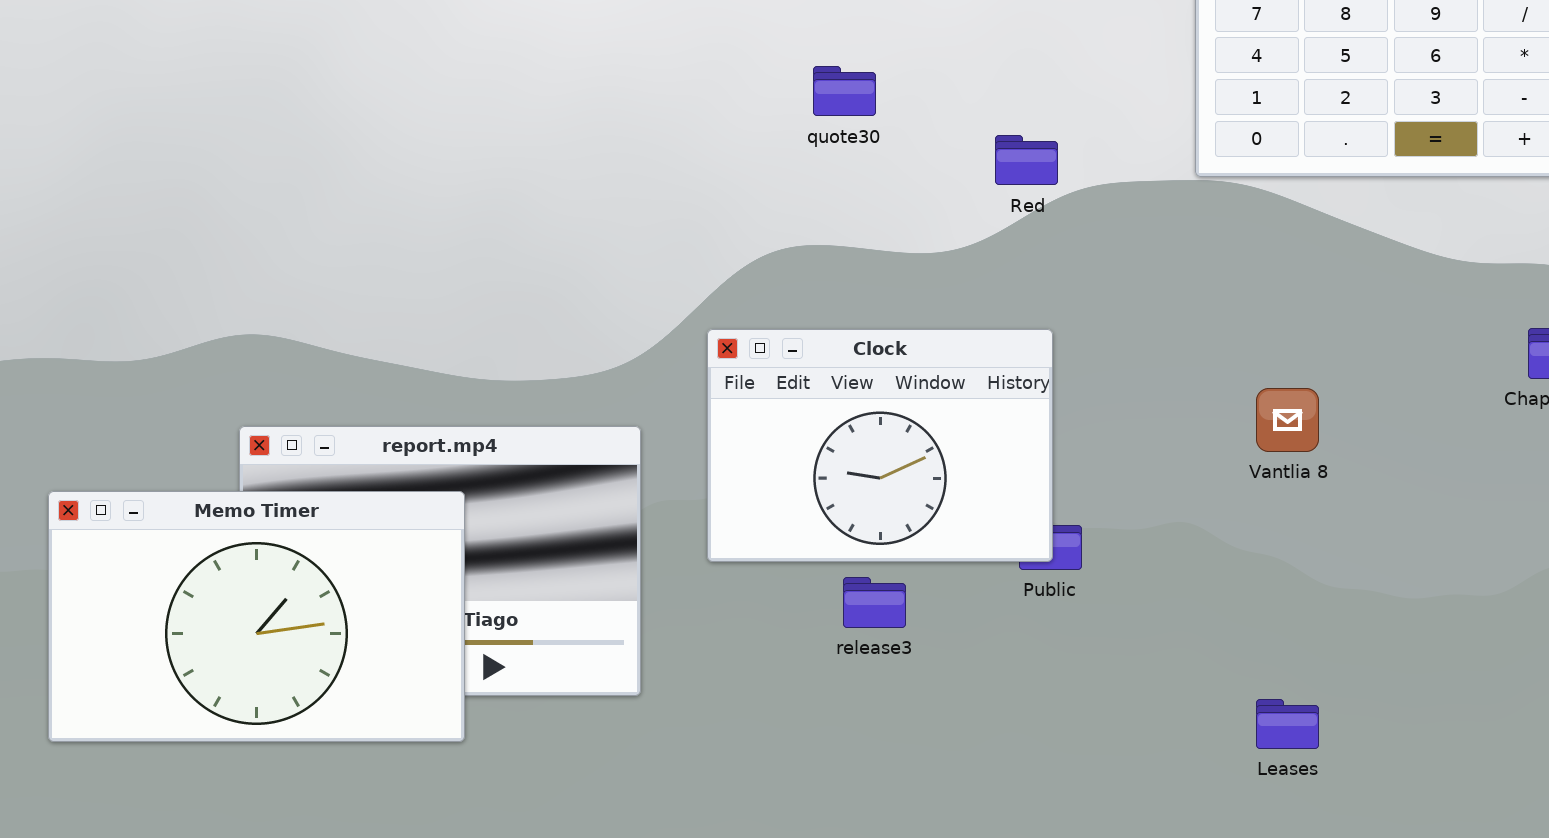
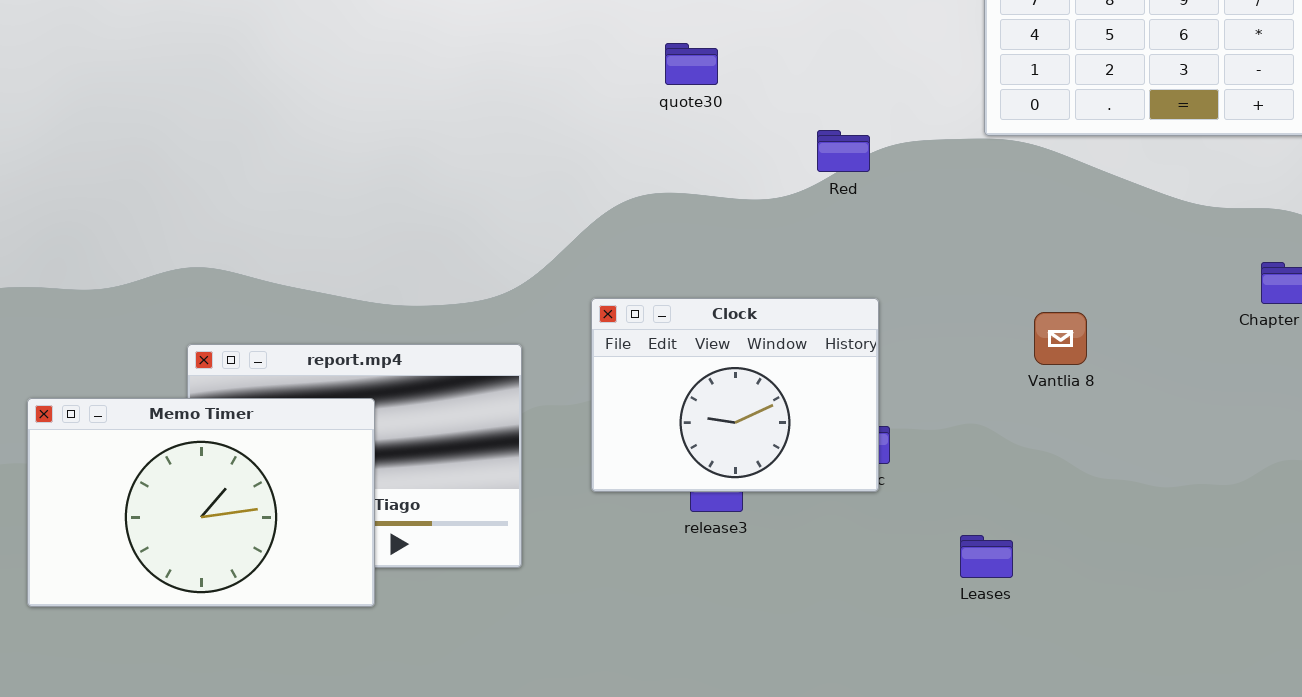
Red: [995,135,1058,185] -> [817,130,870,172], moved
Clock: [707,329,1053,562] -> [591,298,879,492], moved
Leases: [1256,699,1319,749] -> [960,535,1013,578], moved

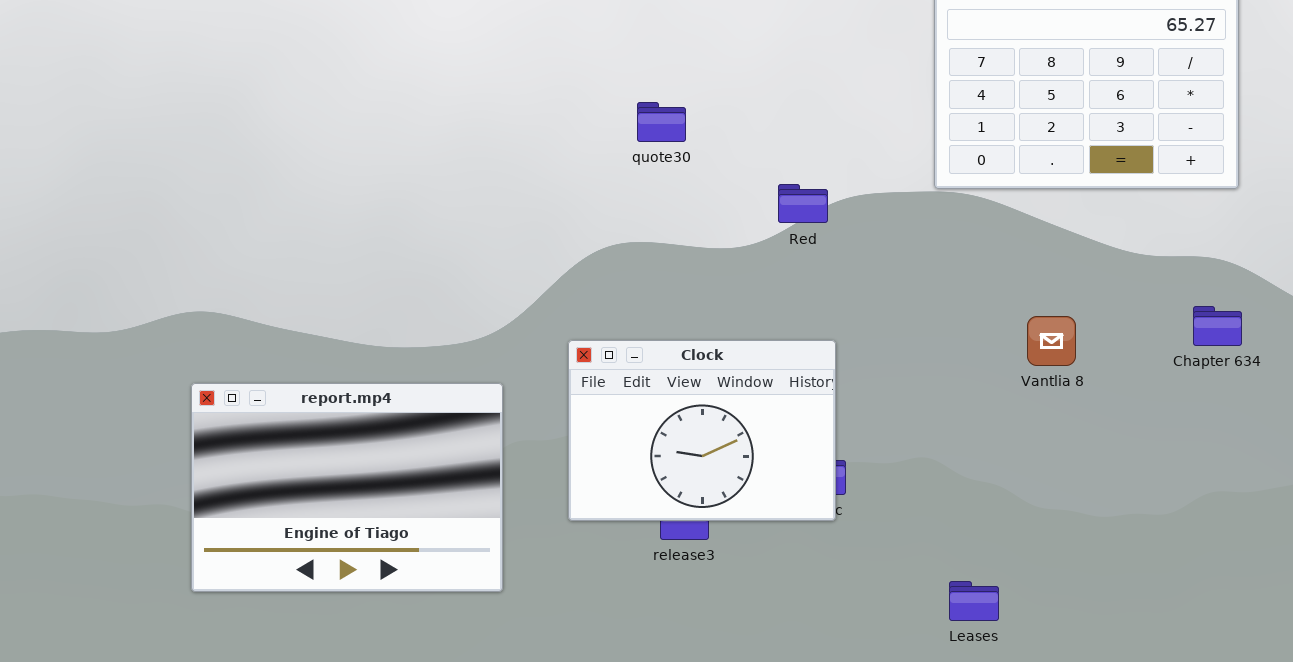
Vantlia 8: [1034,312,1087,365] -> [1027,316,1076,366], moved
Memo Timer: [27,398,375,607] -> none, closed
Leases: [960,535,1013,578] -> [949,581,999,621], moved

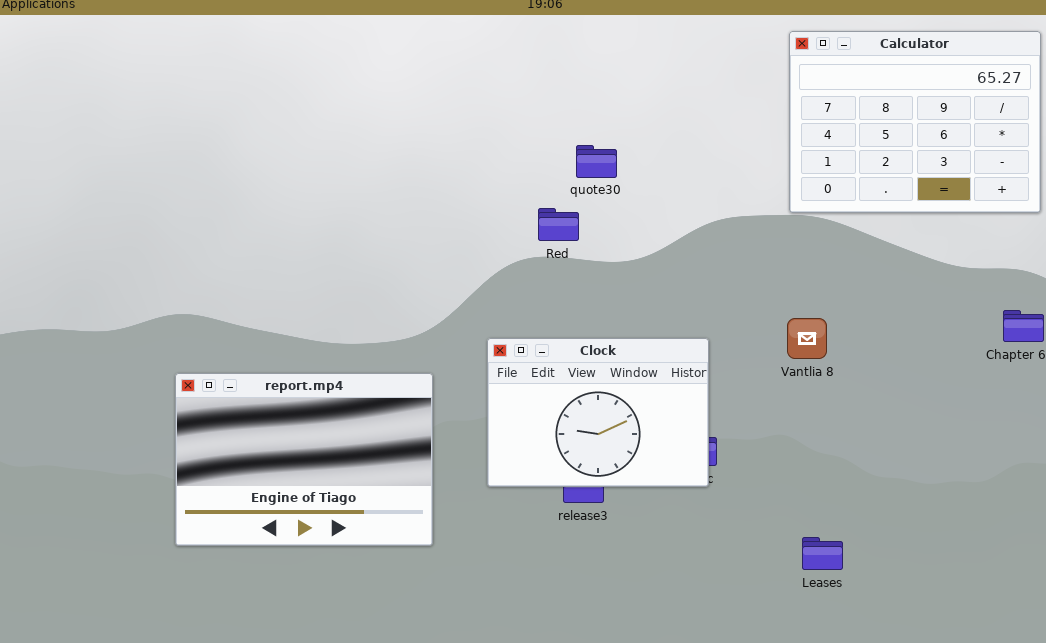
quote30: [637,102,686,142] -> [576,145,617,178], moved
Red: [778,184,828,223] -> [538,208,579,241], moved
Vantlia 8: [1027,316,1076,366] -> [787,318,827,359], moved

